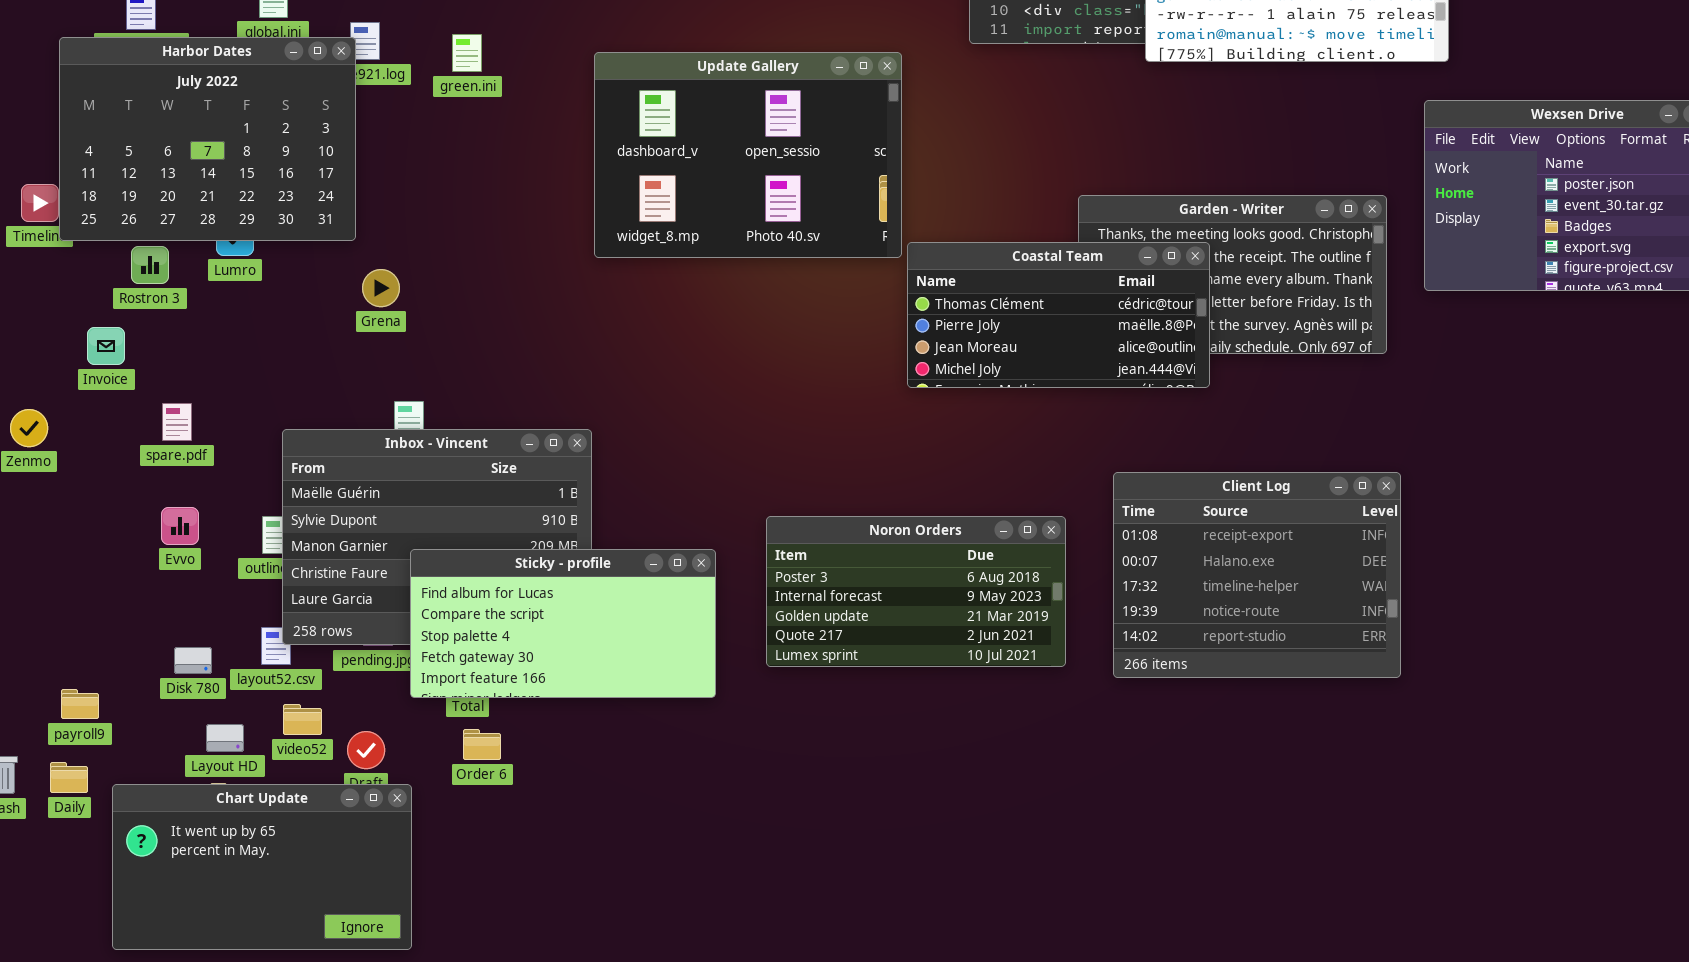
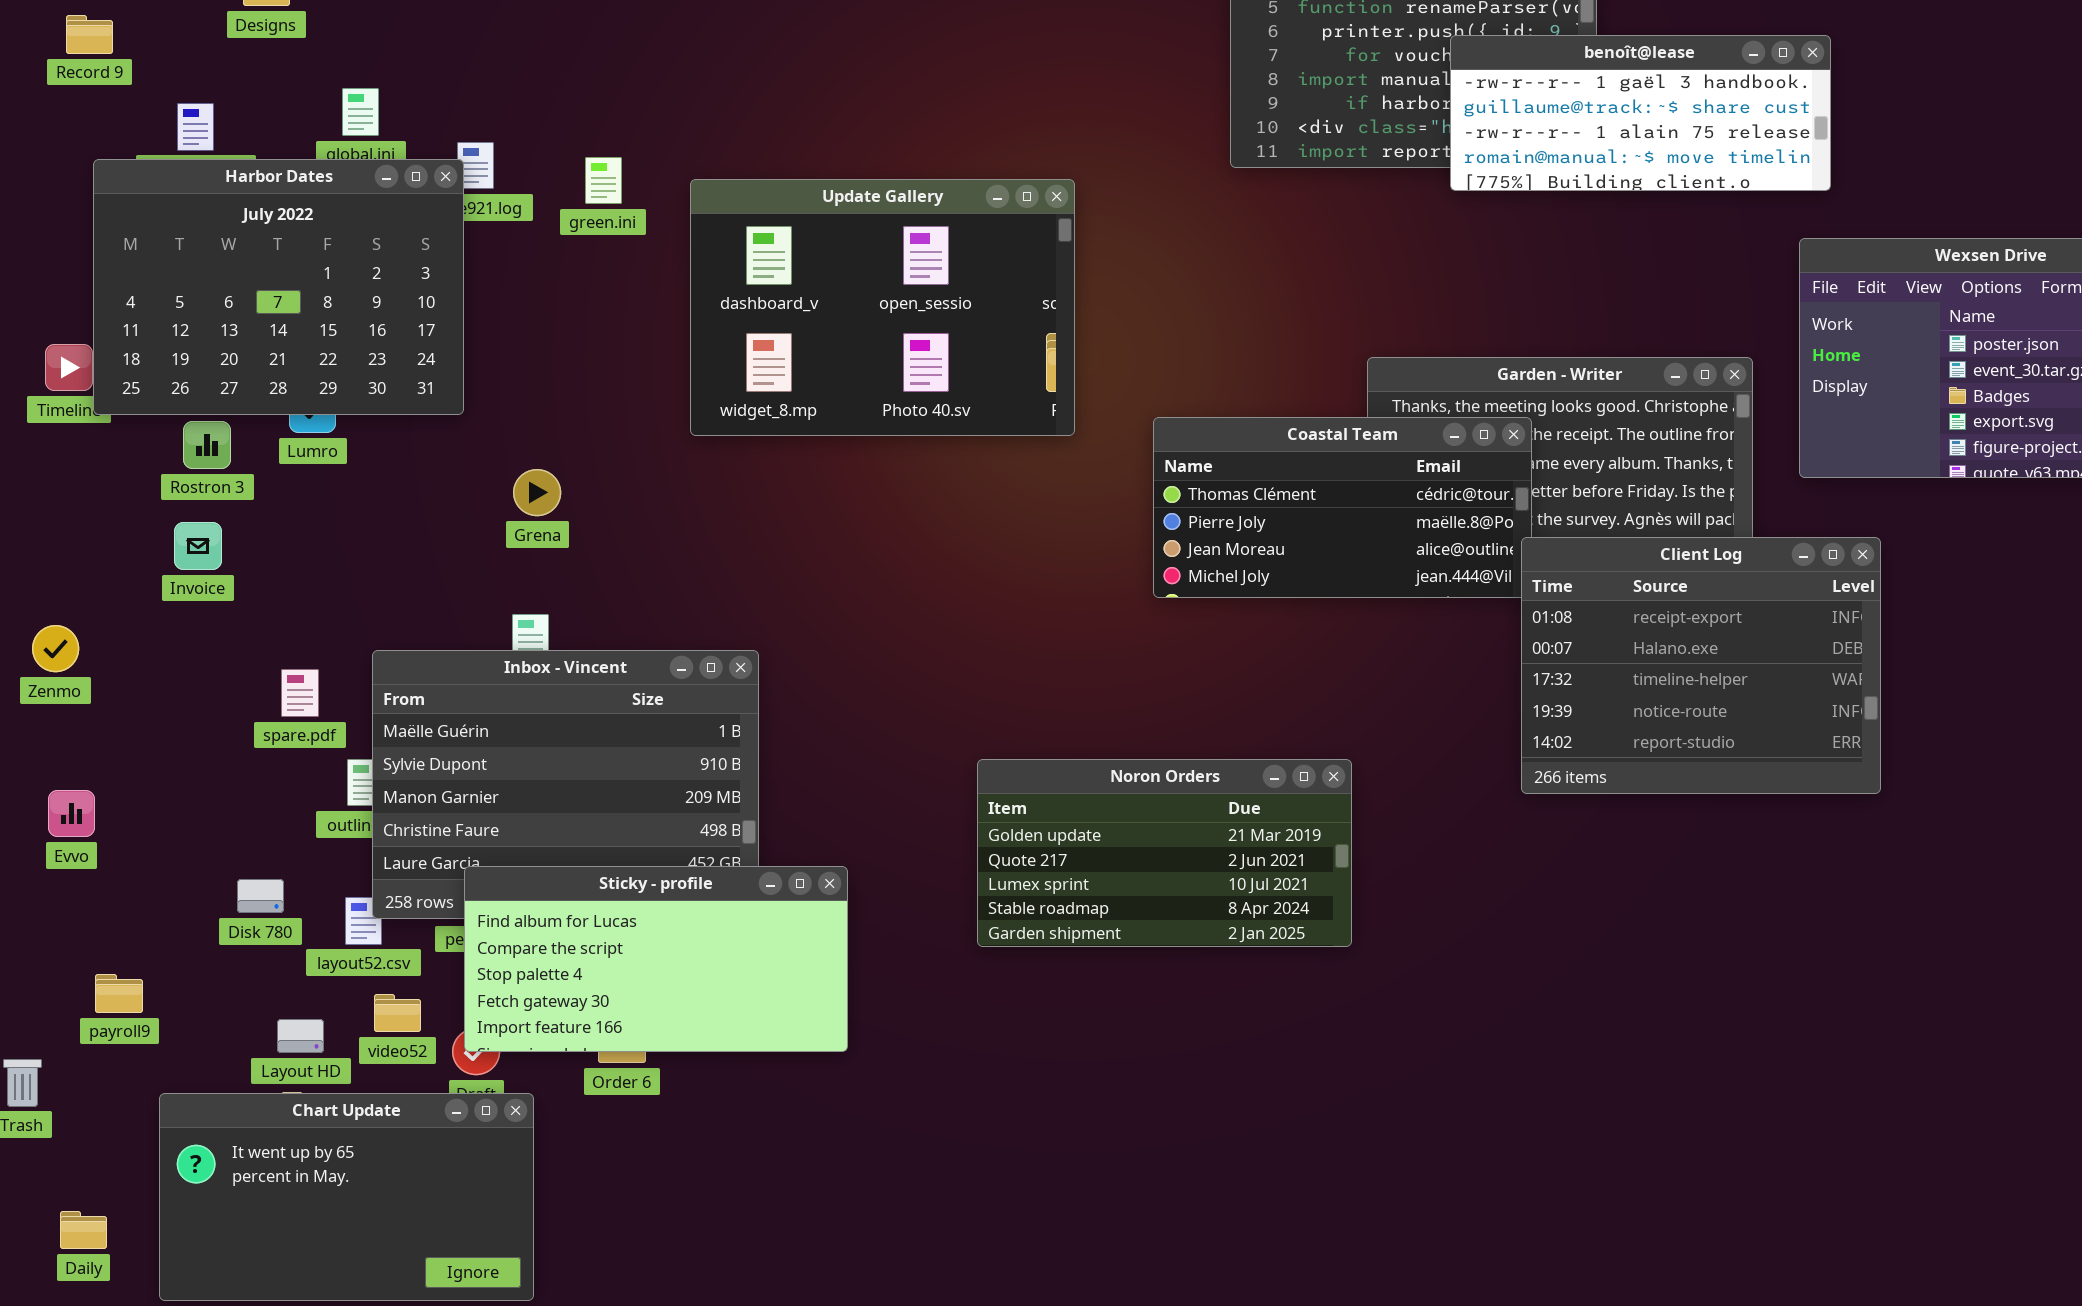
Update Gallery: [594,52,902,258] -> [690,179,1075,436], moved
Grena: [362,269,400,307] -> [513,469,561,516], moved
Invoice: [87,327,125,365] -> [174,522,222,570], moved
spare.pdf: [162,403,192,441] -> [281,669,319,717], moved
Client Log: [1113,472,1401,678] -> [1521,537,1881,794], moved
Evvo: [161,507,199,545] -> [48,790,95,837], moved
Noron Orders: [766,516,1066,667] -> [977,759,1352,947], scrolled down 2 rows
Sticky - profile: [410,549,716,698] -> [464,866,848,1052], moved
Disk 780: [174,647,212,674] -> [237,879,284,913], moved
Daily: [50,762,88,793] -> [60,1211,107,1249], moved

